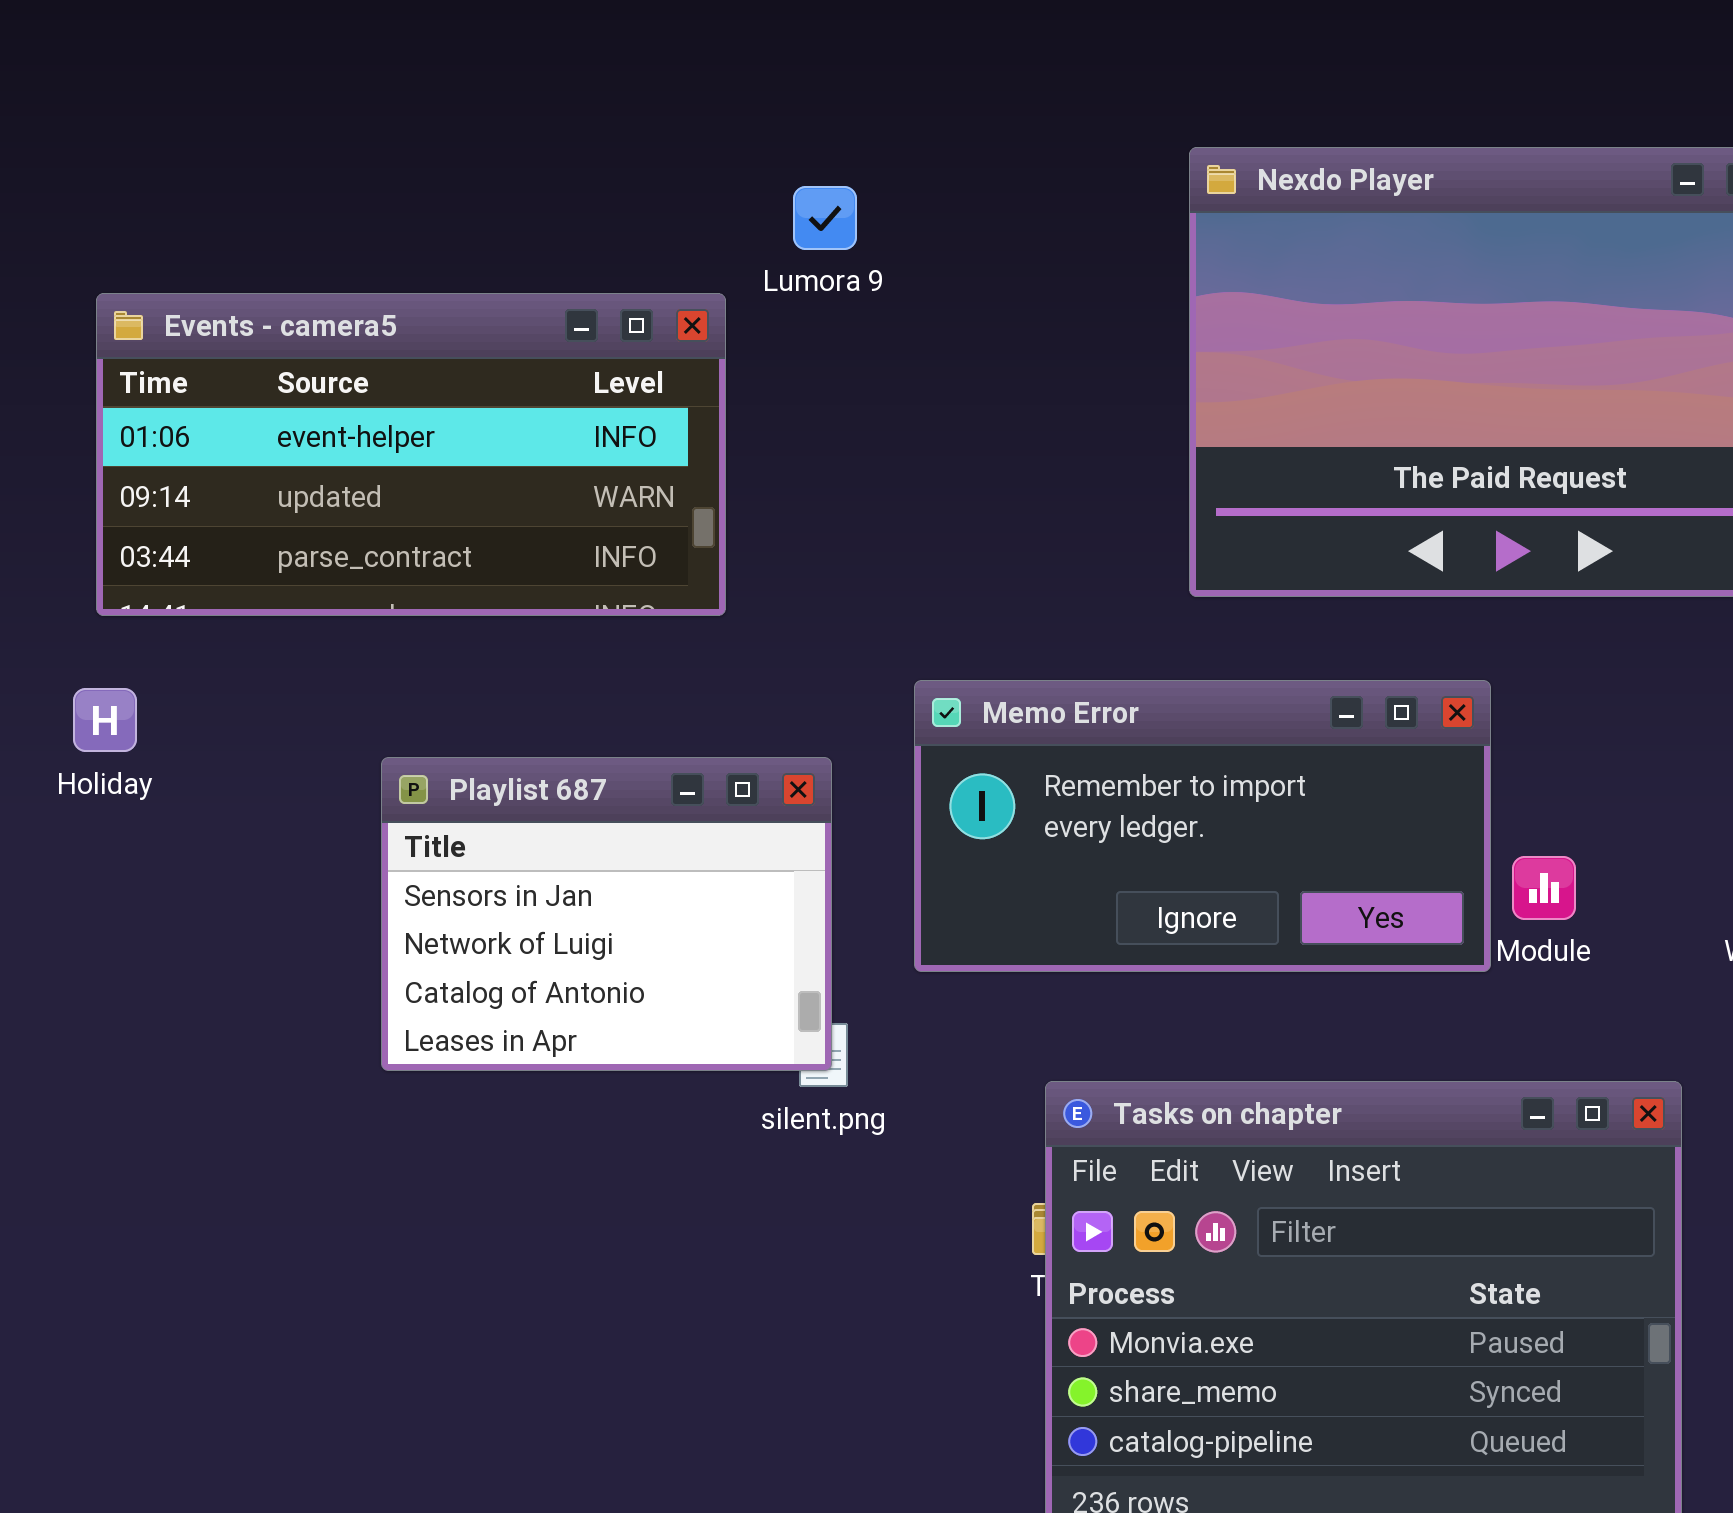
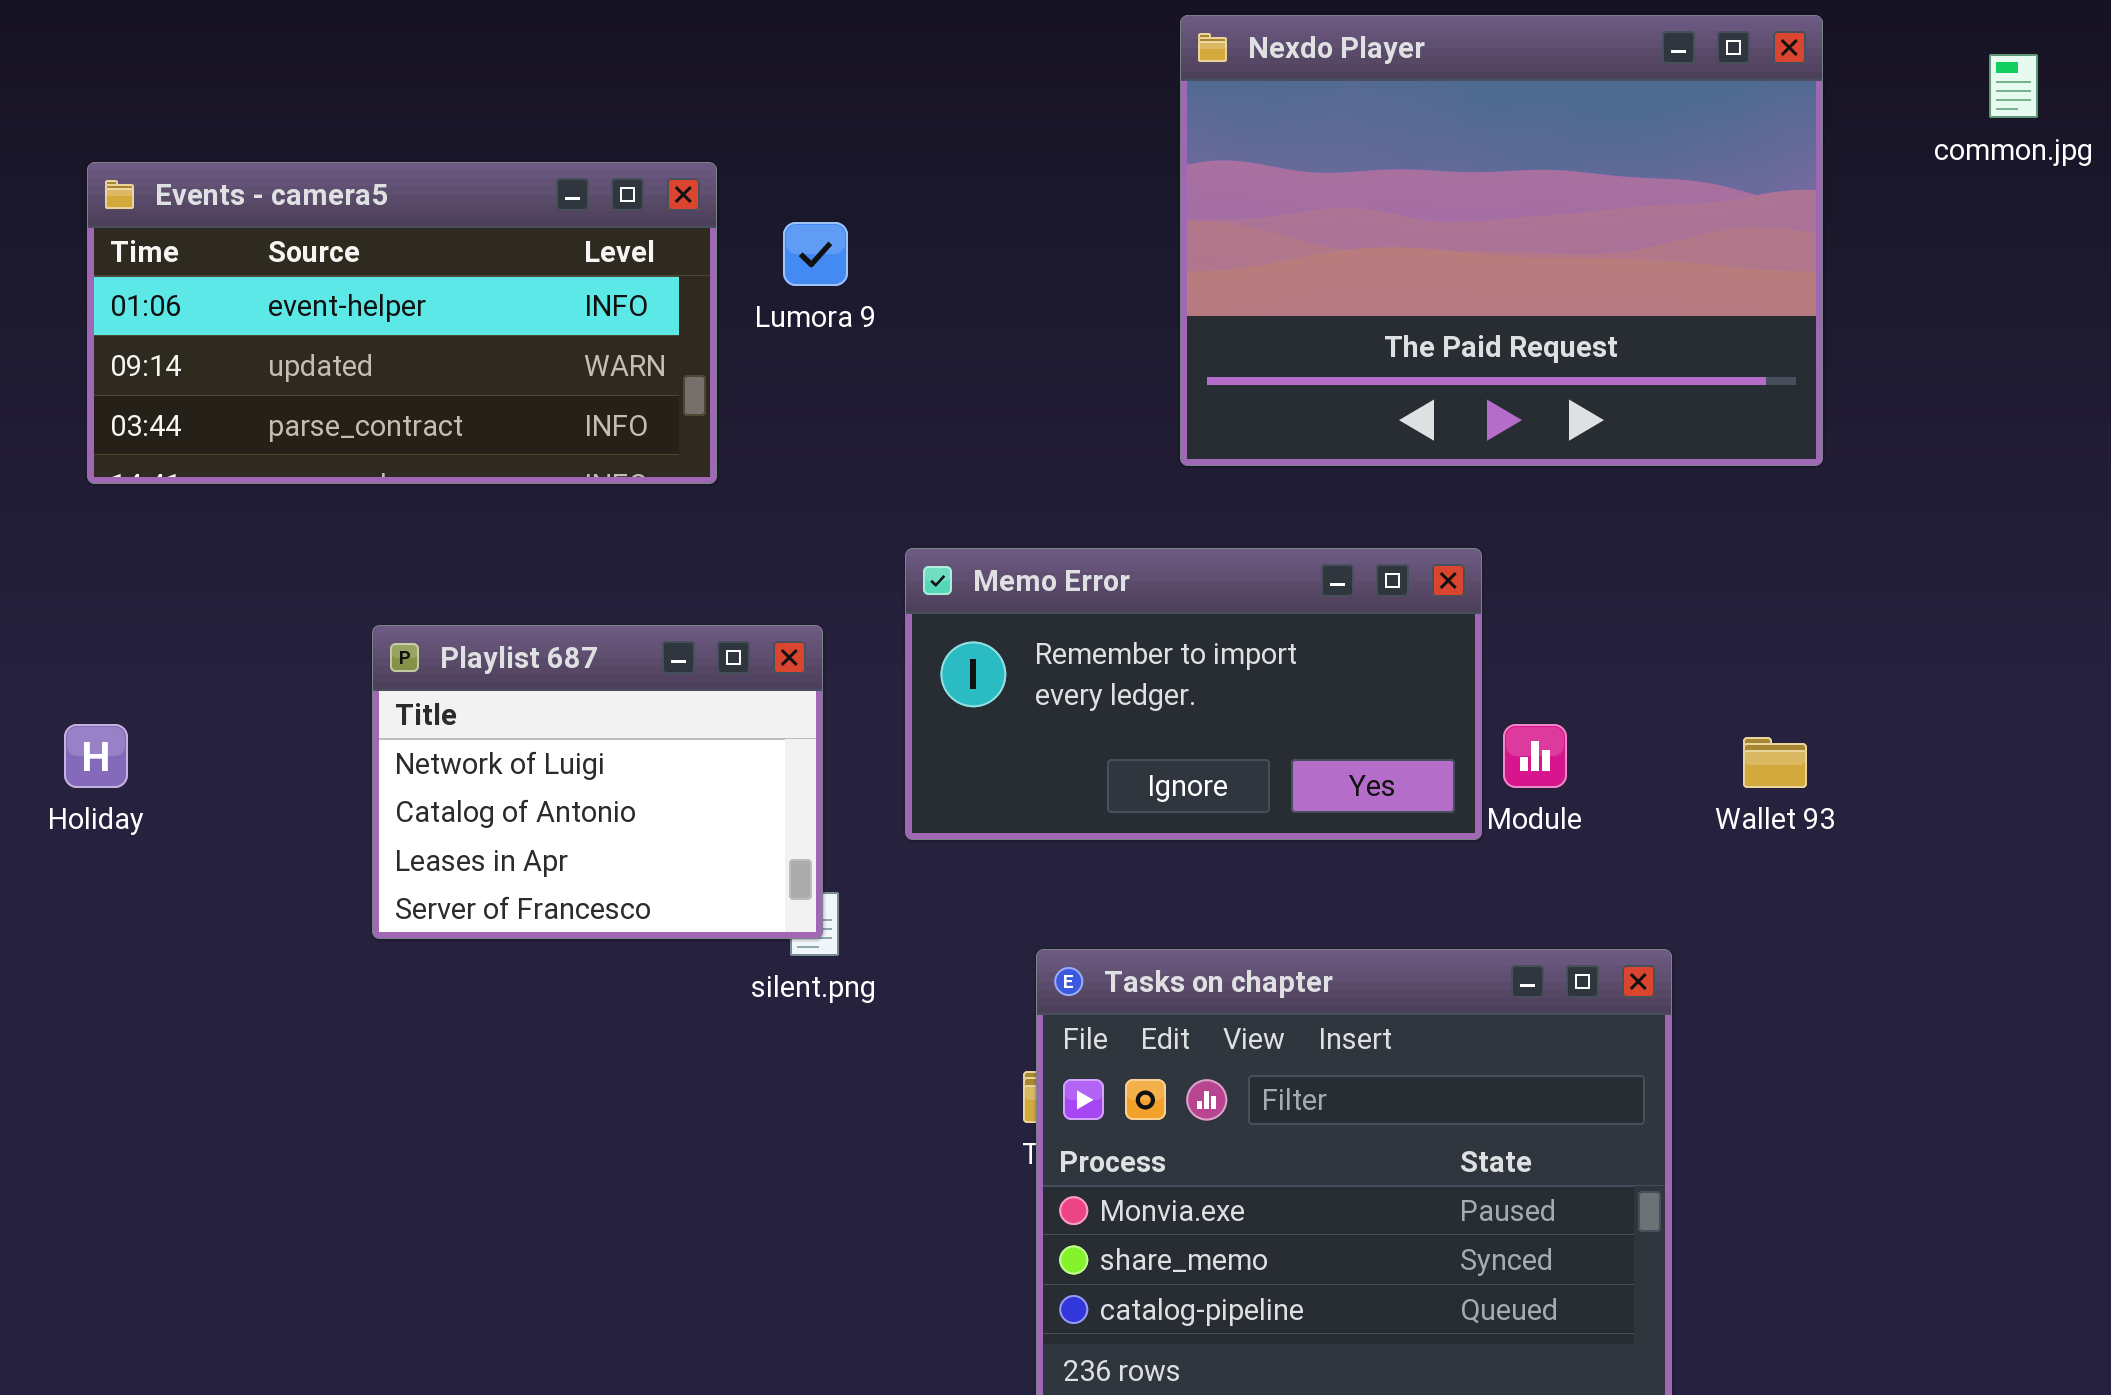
Lumora 9: [793,186,857,250] -> [783,222,848,286], moved
Holiday: [73,688,137,752] -> [64,724,128,788], moved
Playlist 687: [381,757,832,1071] -> [372,625,823,939], scrolled down 1 row

